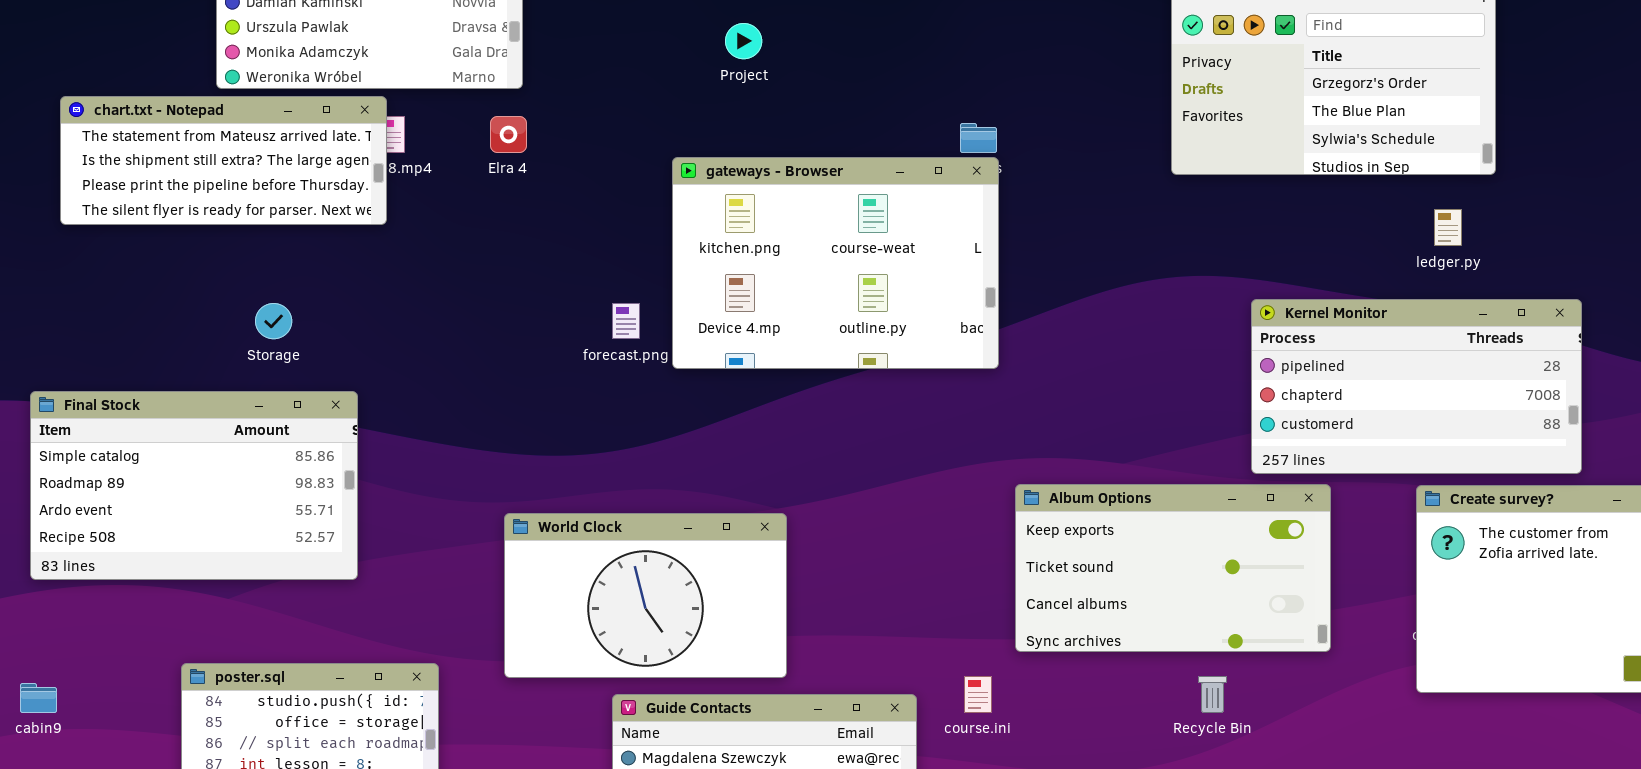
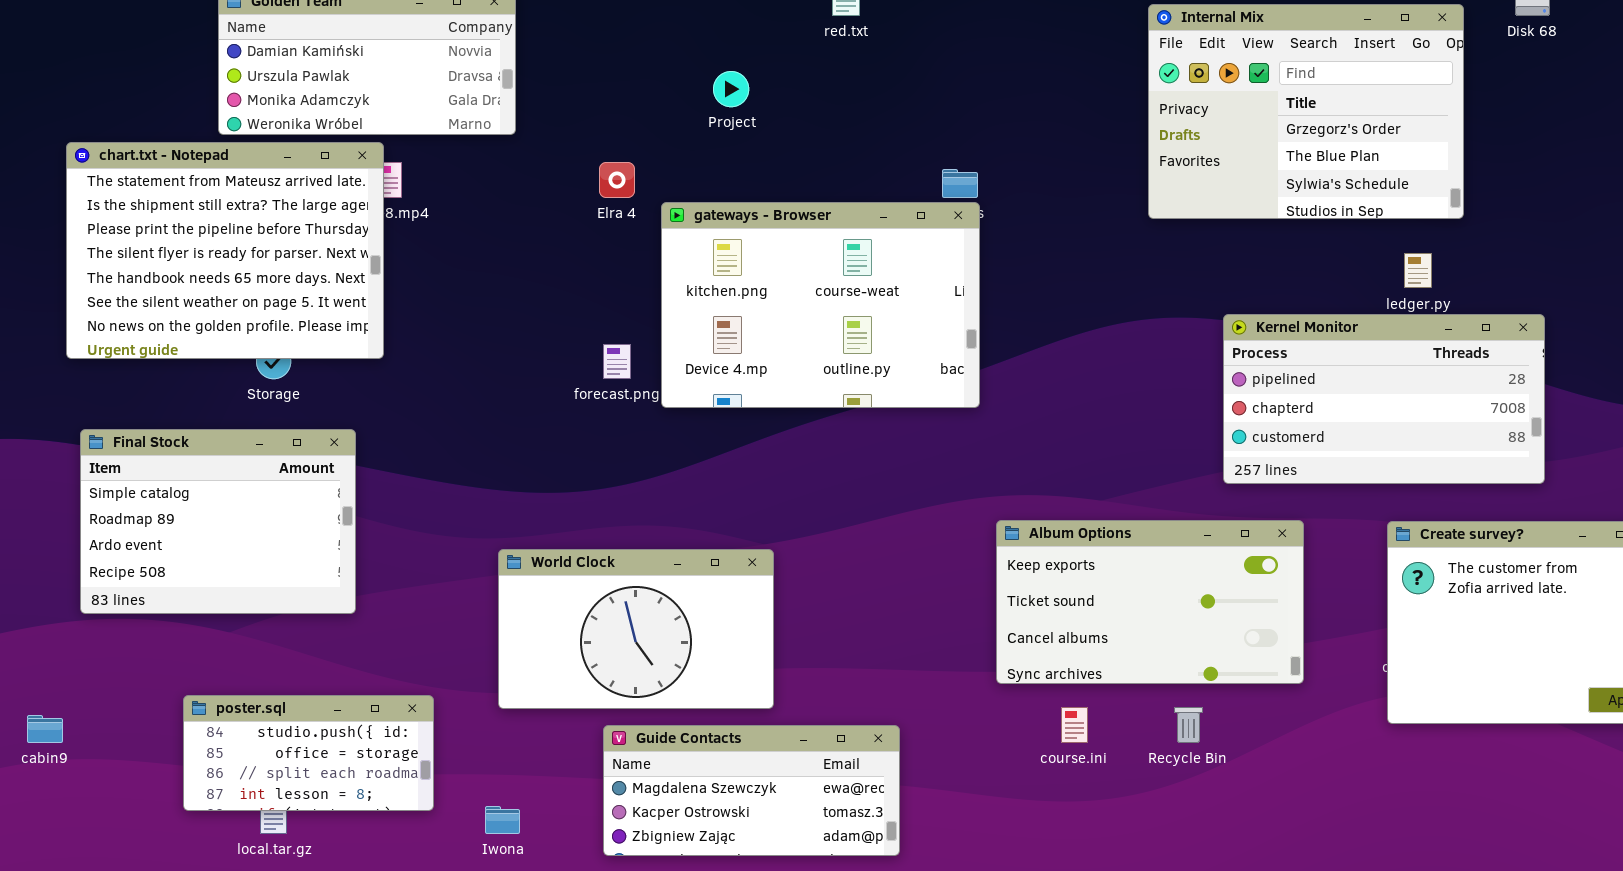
chart.txt - Notepad: [60,96,387,225] -> [66,142,384,359], resized
Elra 4: [490,116,527,153] -> [599,162,635,198], moved
Kernel Monitor: [1251,299,1582,474] -> [1223,314,1545,484], moved
Final Stock: [30,391,358,580] -> [80,429,356,614], resized
course.ini: [964,676,992,713] -> [1061,707,1088,743], moved

